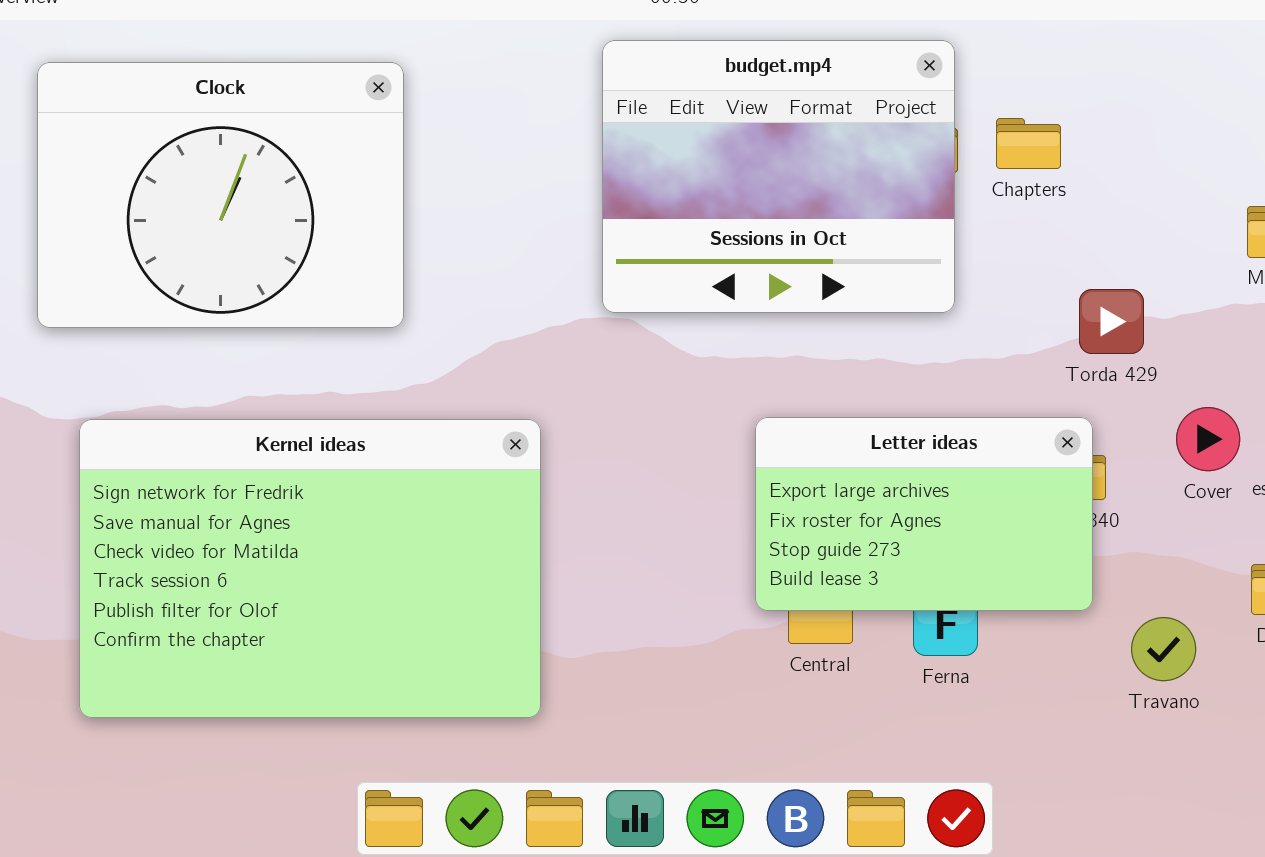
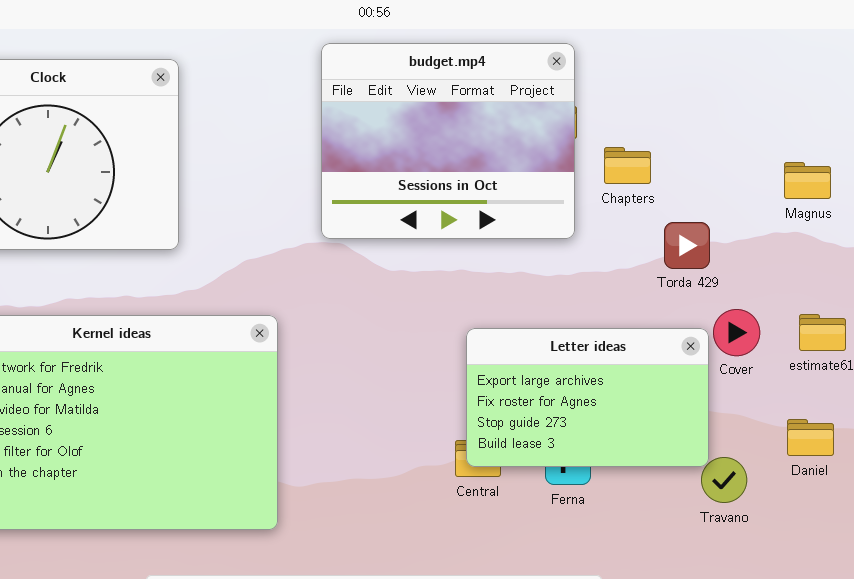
Chapters: [996,118,1061,169] -> [604,147,651,184], moved
Cover: [1176,407,1240,471] -> [713,309,760,356], moved
Letter ideas: [755,417,1093,611] -> [466,328,709,467], moved

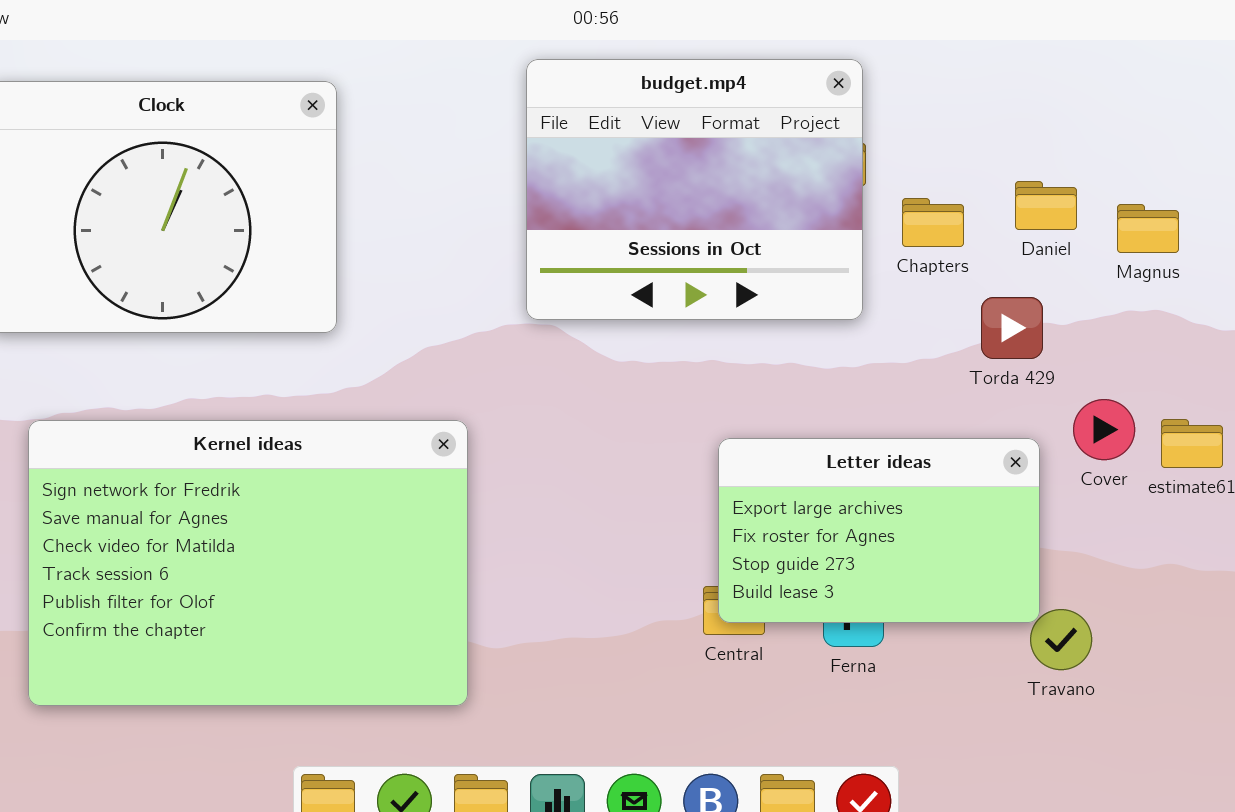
Magnus: [784,162,831,199] -> [1117,204,1179,253], moved
Cover: [713,309,760,356] -> [1073,399,1135,460], moved
Daniel: [787,419,834,456] -> [1015,181,1077,230], moved

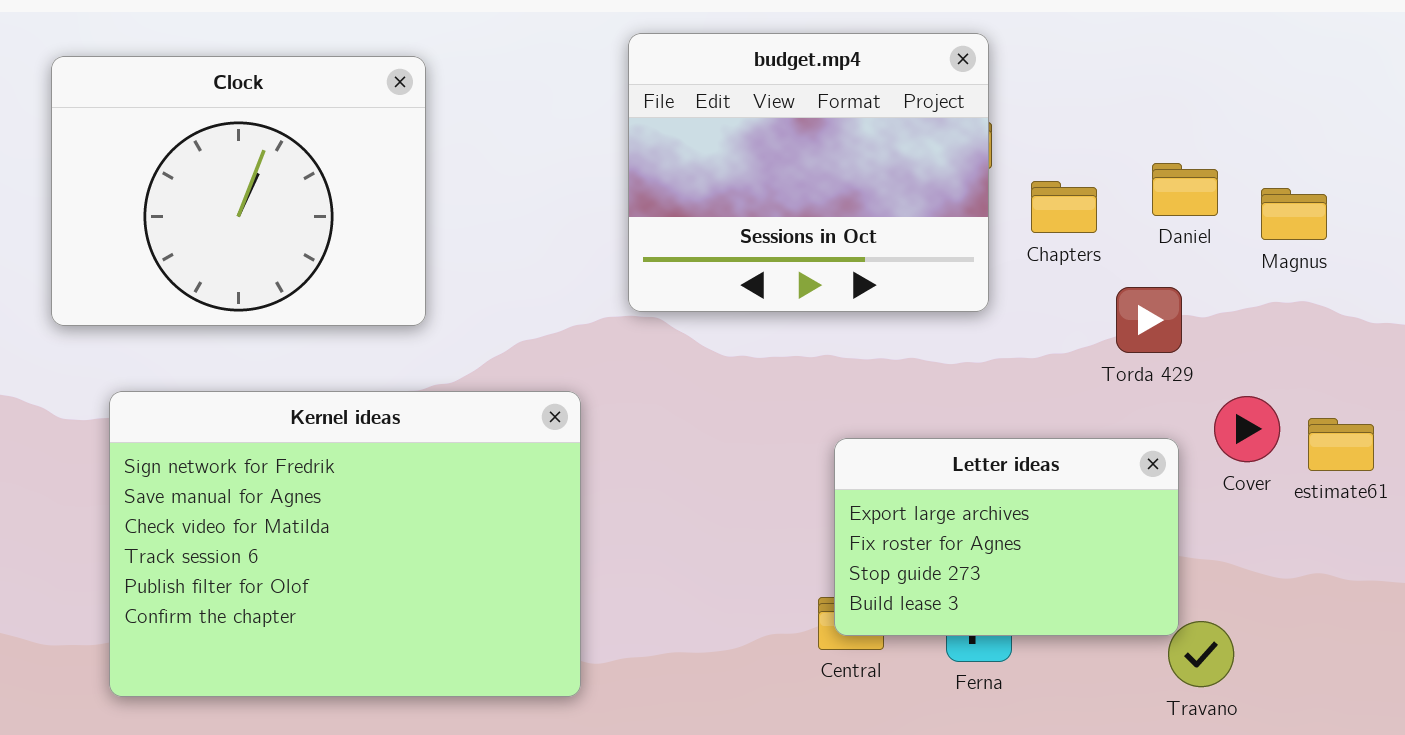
Kernel ideas: [28,420,468,706] -> [109,391,581,697], moved

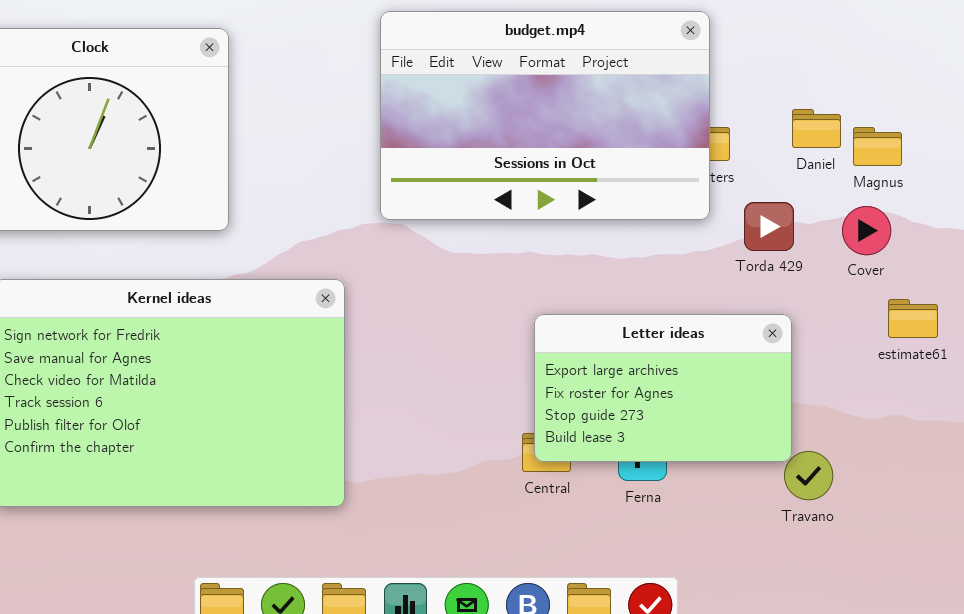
budget.mp4: [628,33,989,312] -> [380,11,710,220], resized
Daniel: [1152,163,1218,216] -> [792,109,841,148], moved
Cover: [1214,396,1280,462] -> [842,206,891,255], moved

